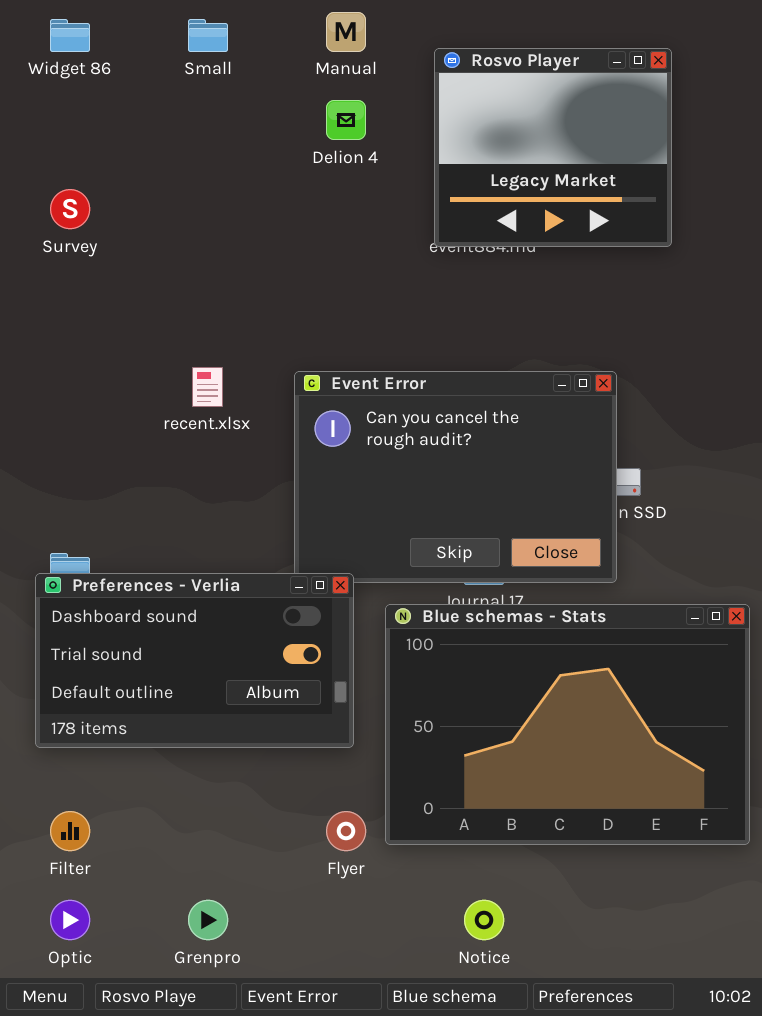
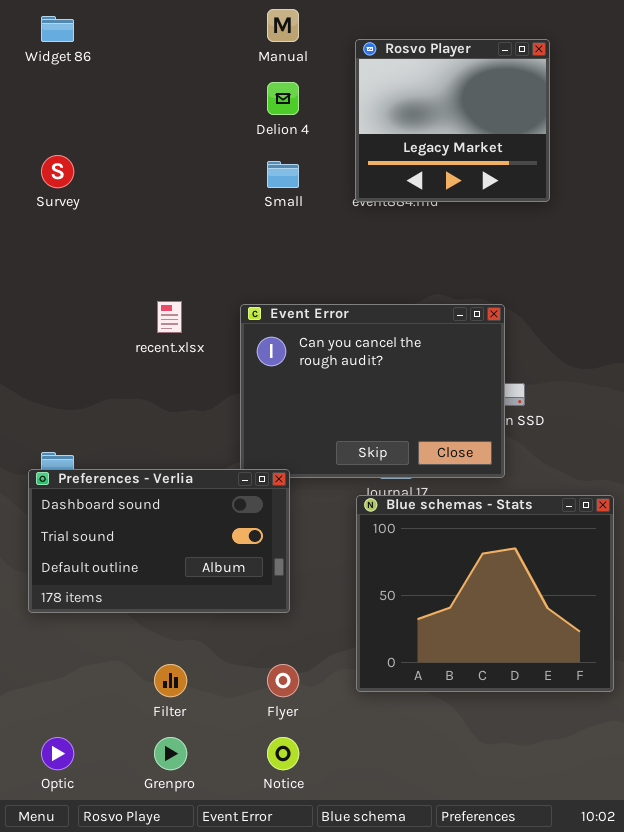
Small: [188,19,228,52] -> [267,161,299,188], moved
Blue schemas - Stats: [385,604,750,845] -> [356,495,614,692], resized
Filter: [50,811,90,851] -> [154,664,187,697], moved
Notice: [464,900,504,940] -> [267,737,299,770], moved

